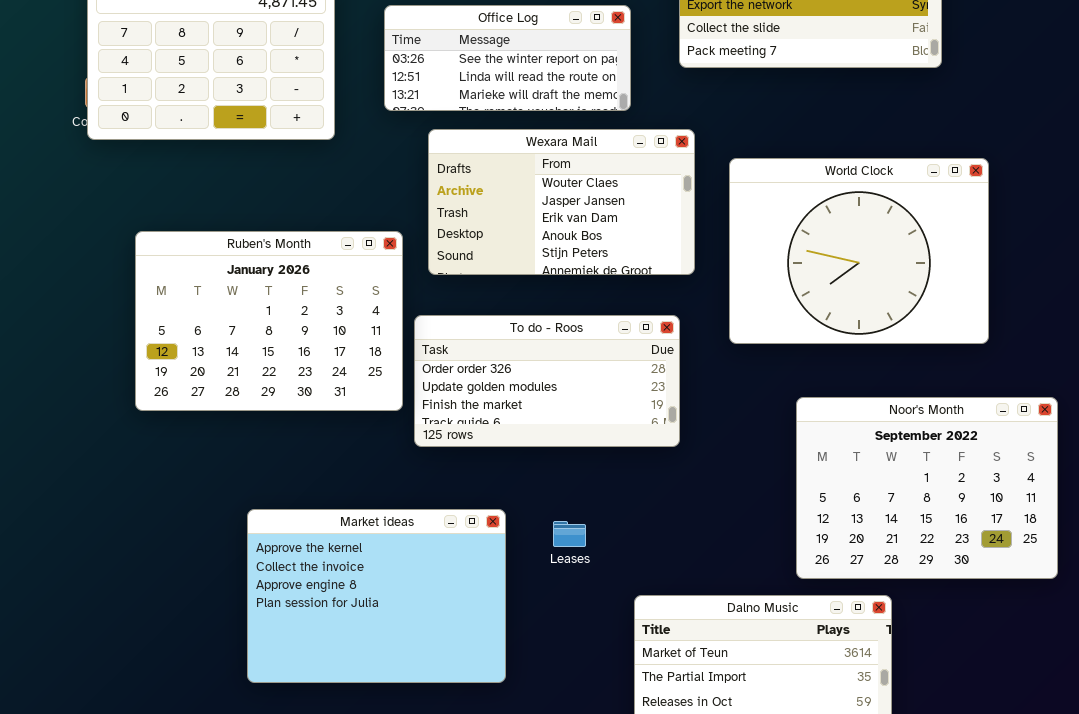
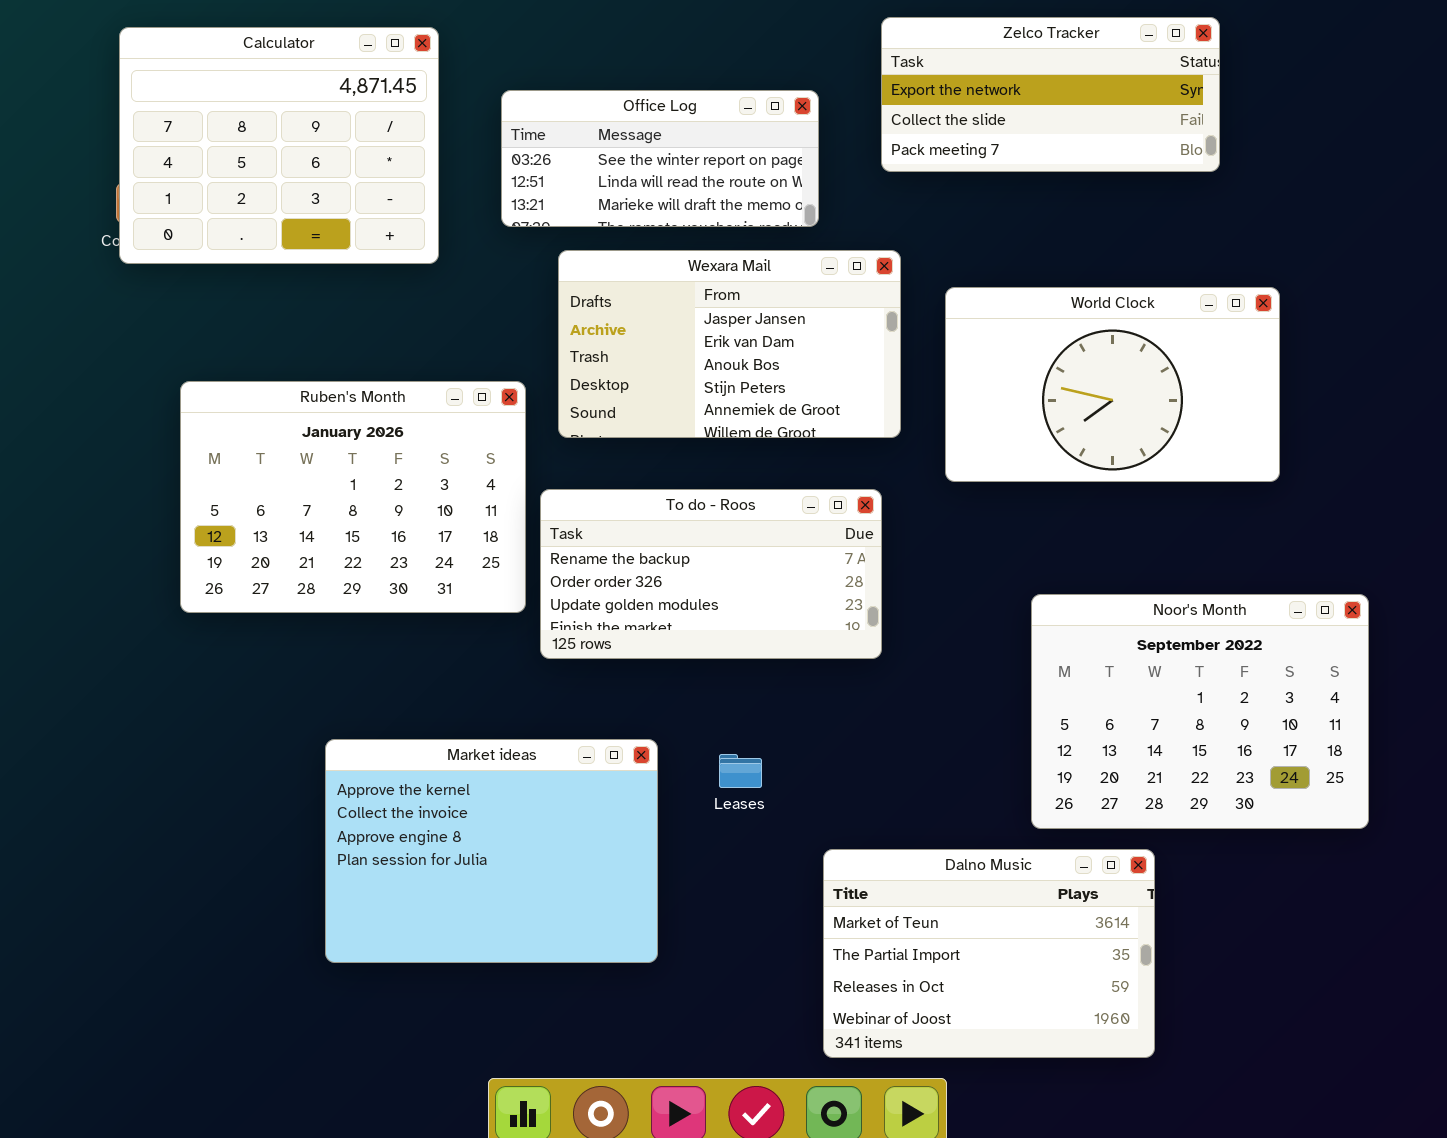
Wexara Mail: [428,129,695,275] -> [558,250,901,438], scrolled down 1 row
World Clock: [729,158,989,344] -> [945,287,1280,482], resized
To do - Roos: [414,315,680,447] -> [540,489,882,659], scrolled up 1 row

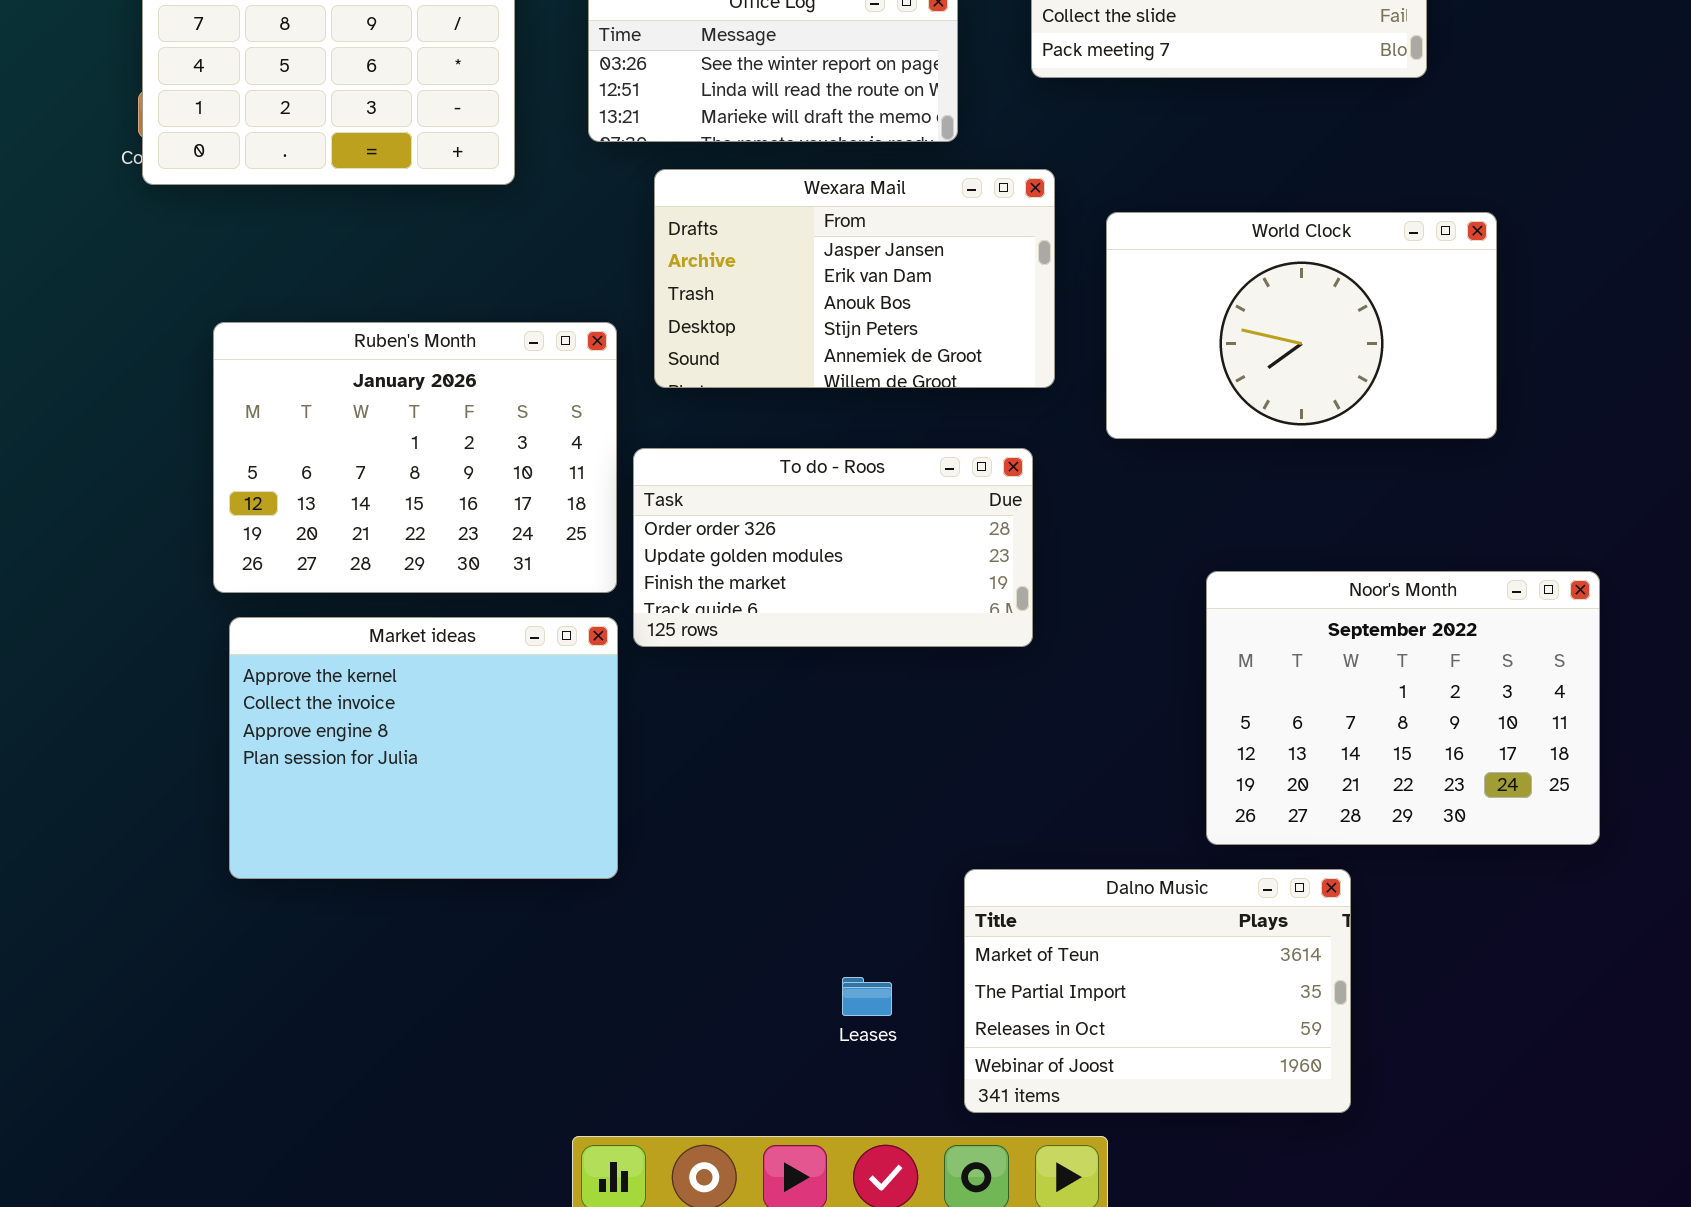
To do - Roos: [540,489,882,659] -> [633,448,1033,647], scrolled down 1 row
Market ideas: [325,739,658,963] -> [229,617,618,879], moved
Leases: [719,754,762,788] -> [842,977,892,1016], moved

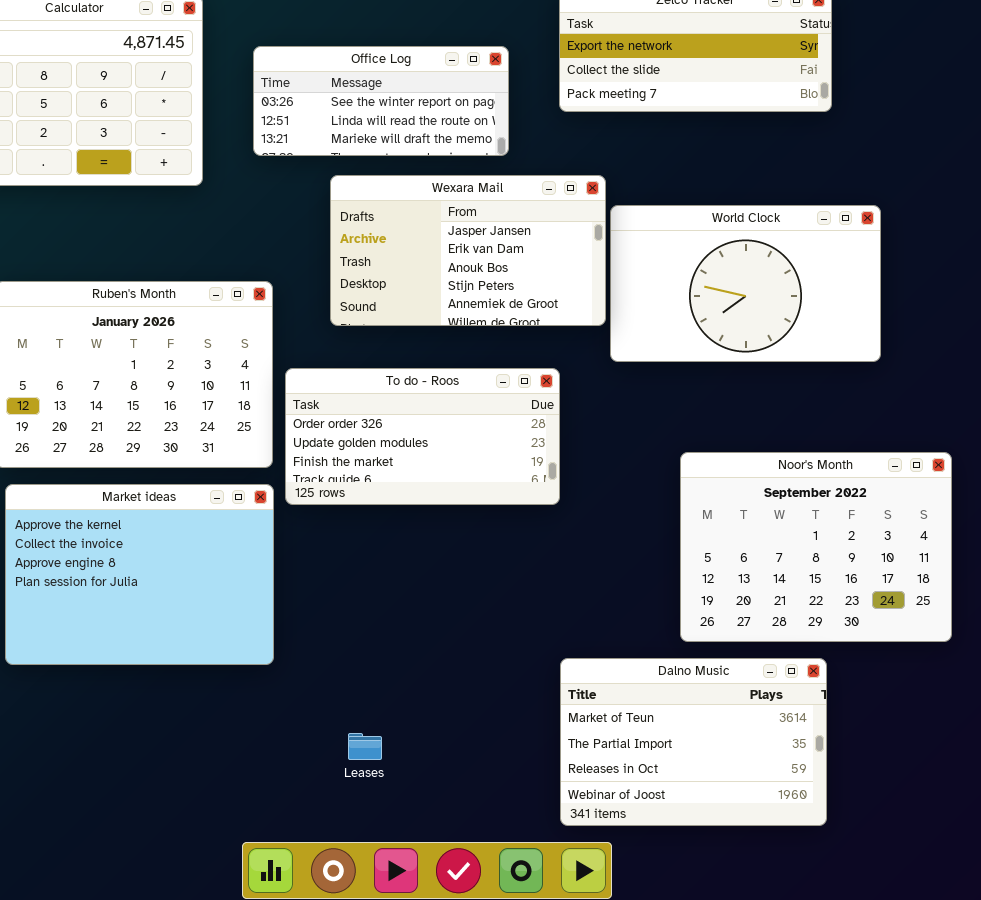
Wexara Mail: [654,169,1055,388] -> [330,175,606,326], moved
Dalno Music: [964,869,1351,1113] -> [560,658,827,826], moved
Leases: [842,977,892,1016] -> [348,733,382,760], moved

